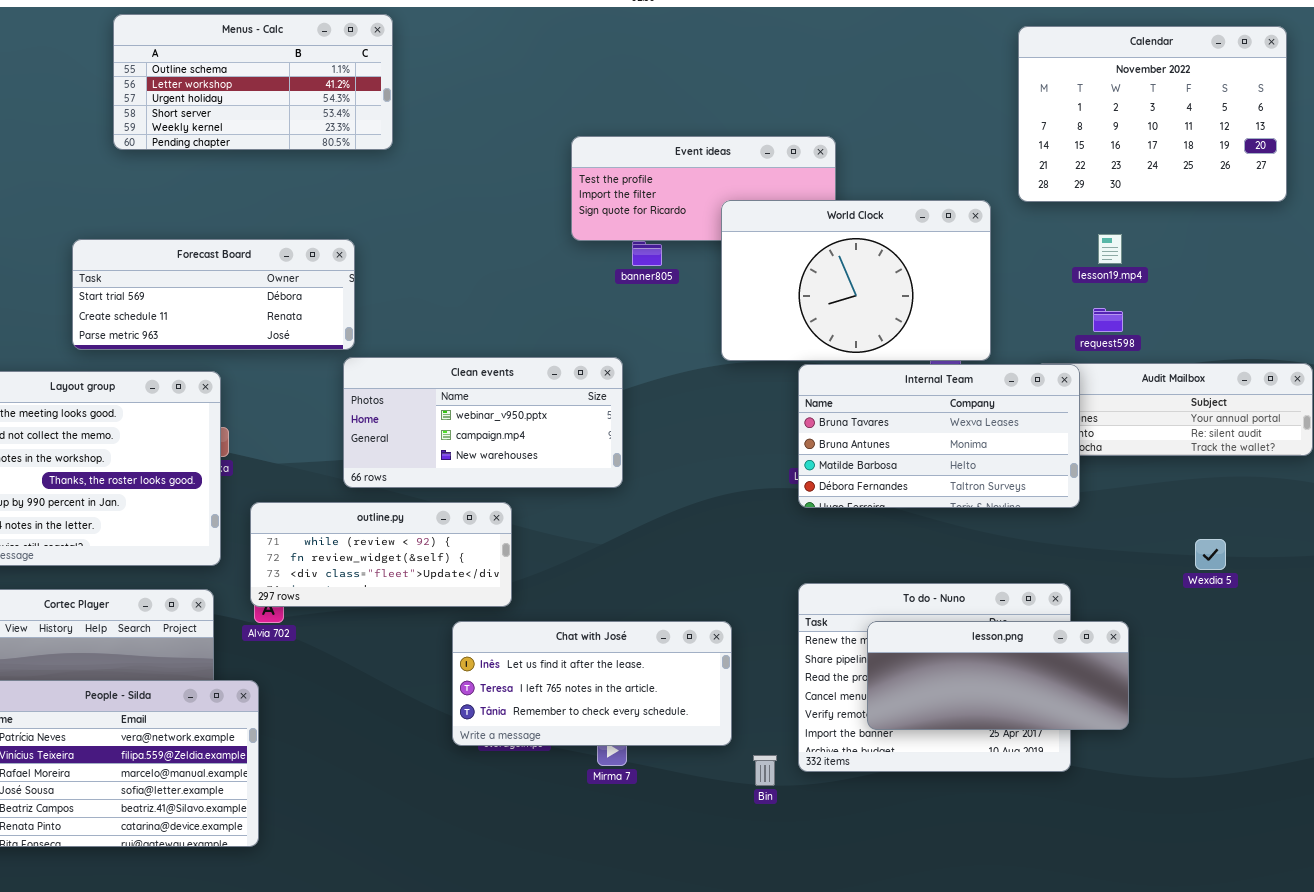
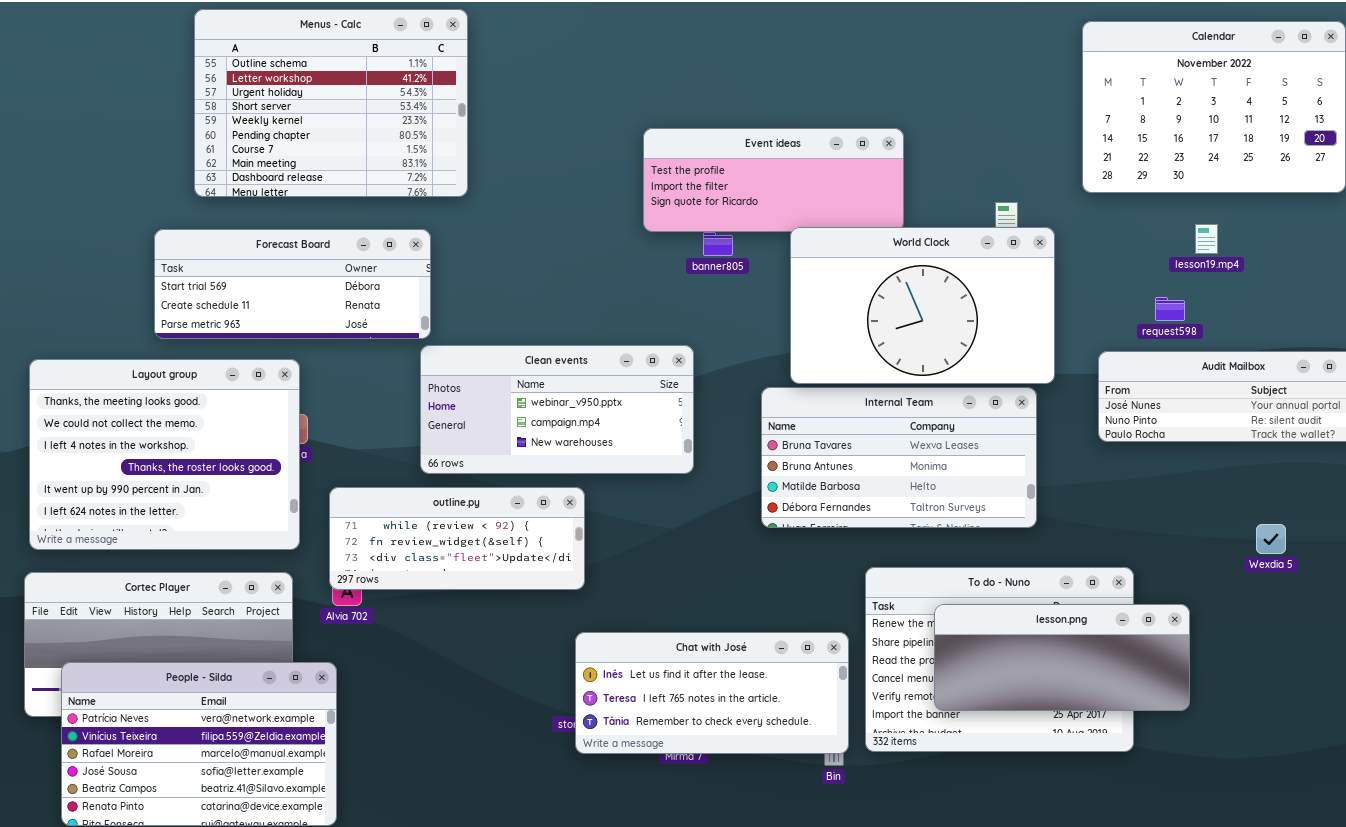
Menus - Calc: [113,14,393,150] -> [194,9,468,197], resized
World Clock: [721,200,991,361] -> [790,227,1055,384], moved
lesson19.mp4: [1098,234,1122,264] -> [1195,224,1218,254], moved
Internal Team: [798,364,1080,508] -> [761,387,1037,528], moved
Chat with José: [452,621,732,746] -> [575,632,849,754], moved

